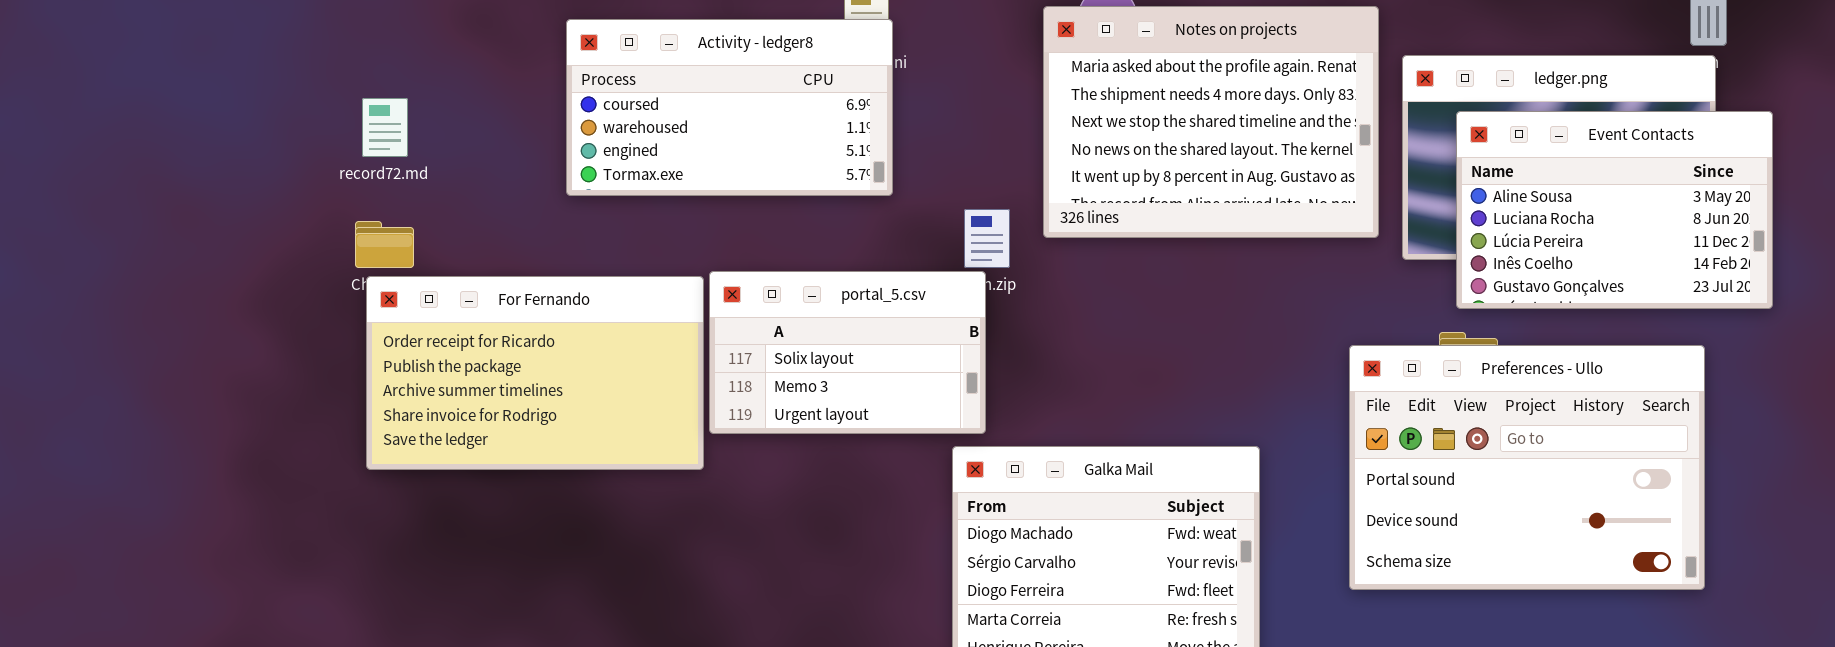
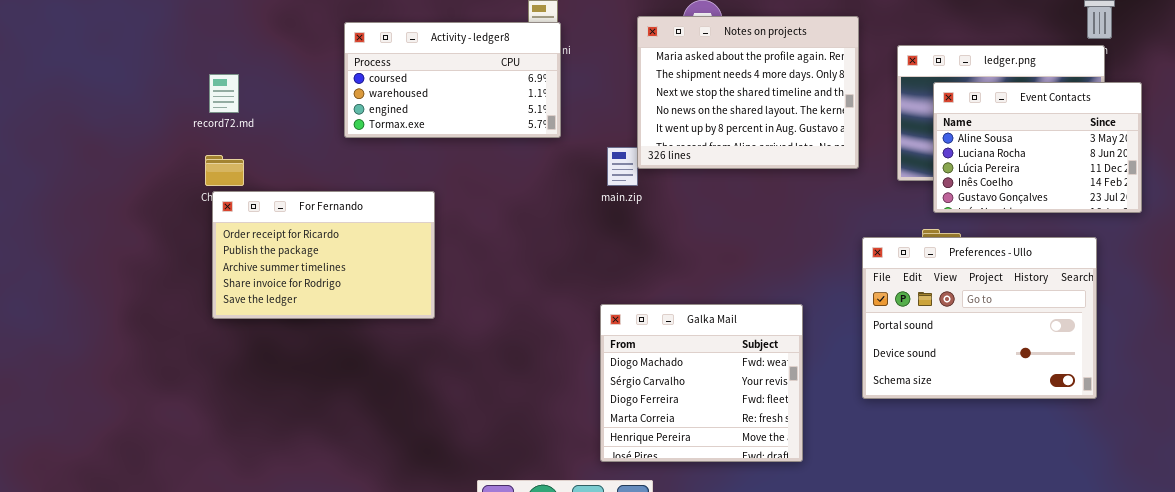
Notes on projects: [1043,6,1379,238] -> [637,16,859,169], moved
portal_5.csv: [709,271,986,434] -> none, closed

